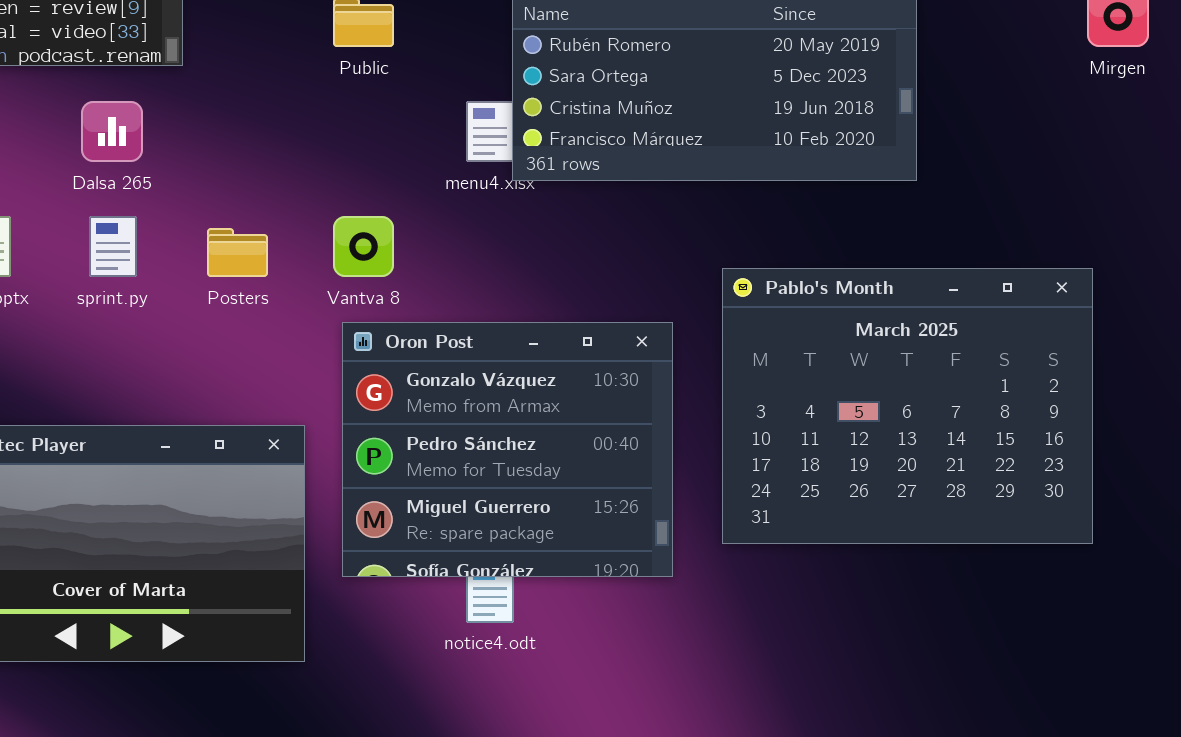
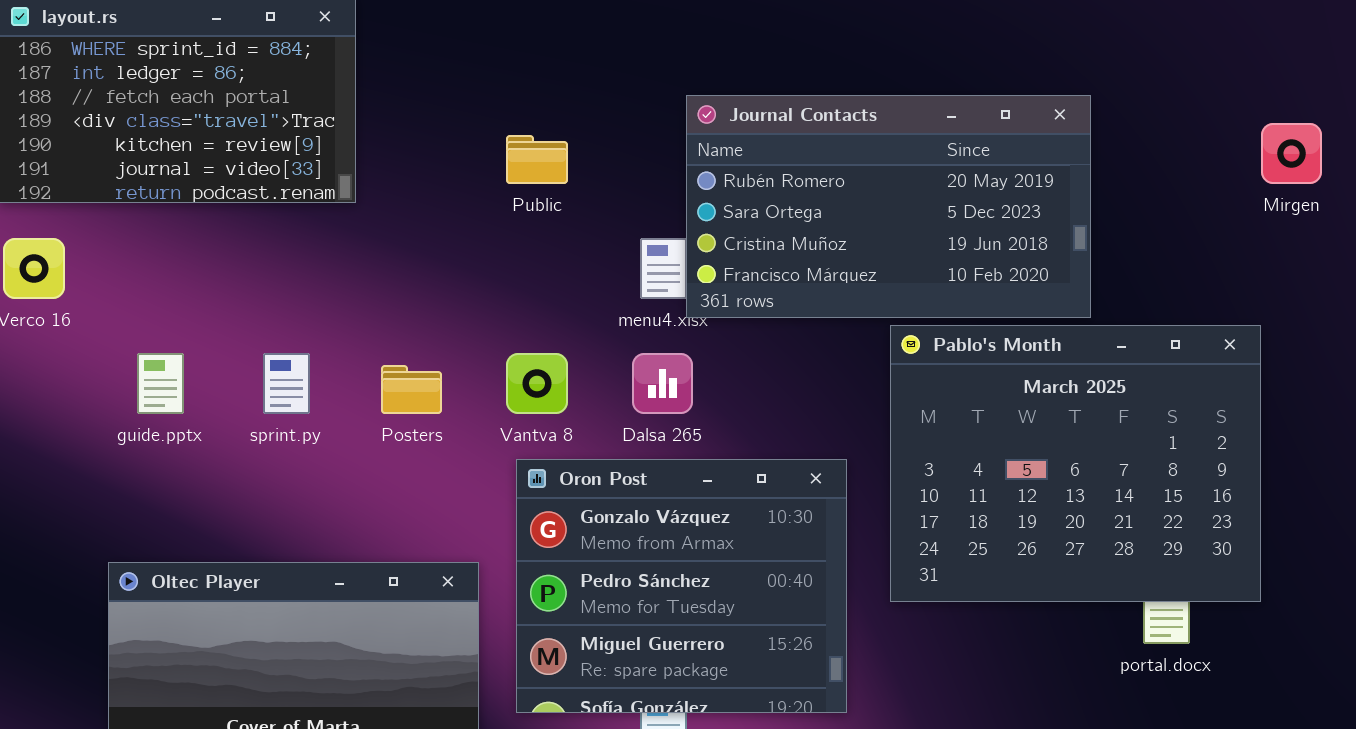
Dalsa 265: [81,101,143,162] -> [632,353,693,414], moved
Pablo's Month: [722,268,1093,544] -> [890,325,1261,602], moved

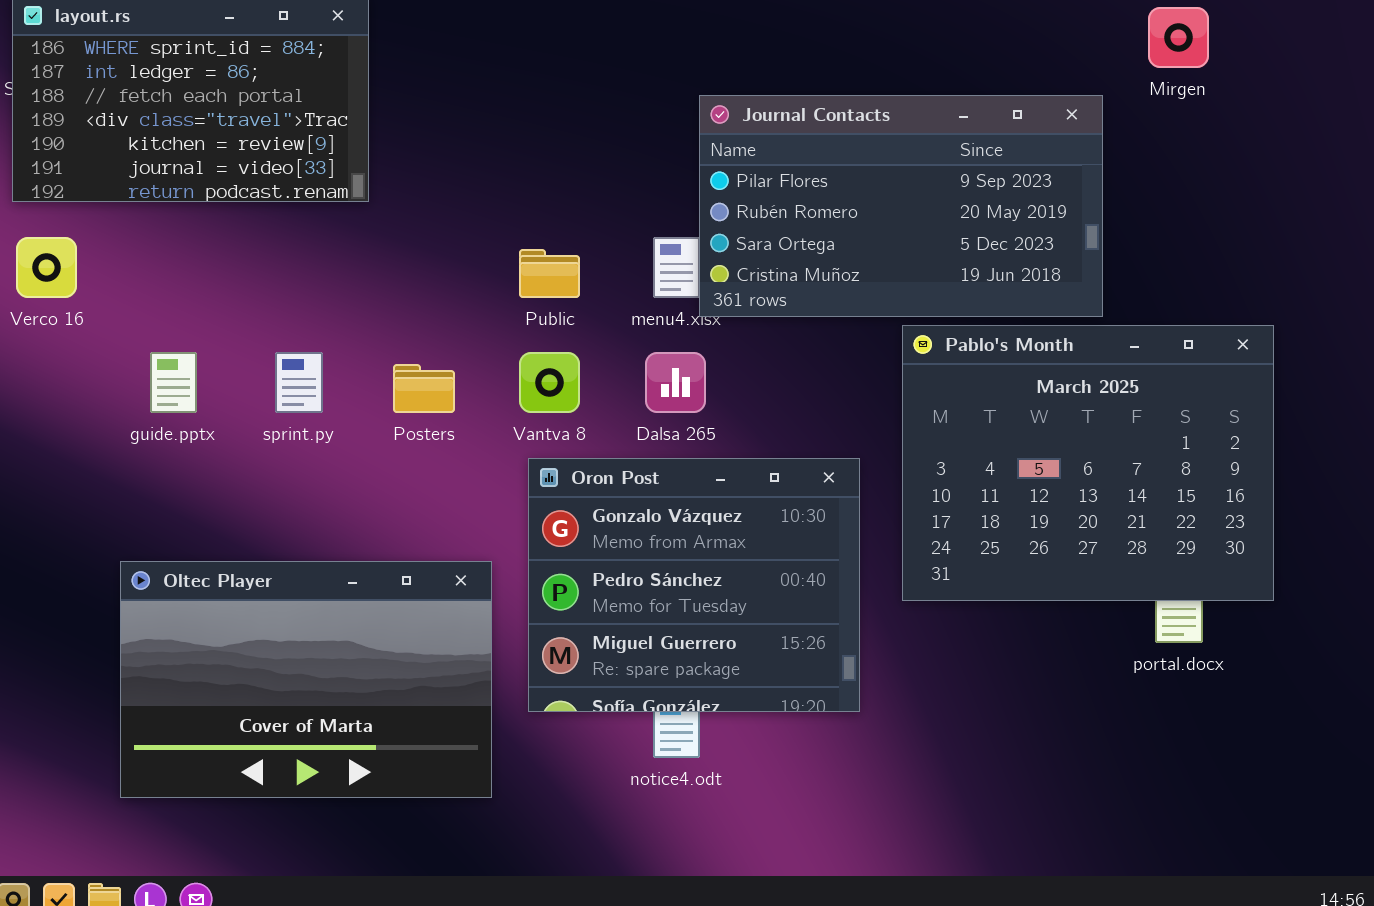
Journal Contacts: [686,95,1091,318] -> [699,95,1103,317], scrolled up 1 row
Mirgen: [1261,123,1322,184] -> [1148,7,1209,68], moved
Public: [506,135,568,184] -> [519,249,580,298], moved

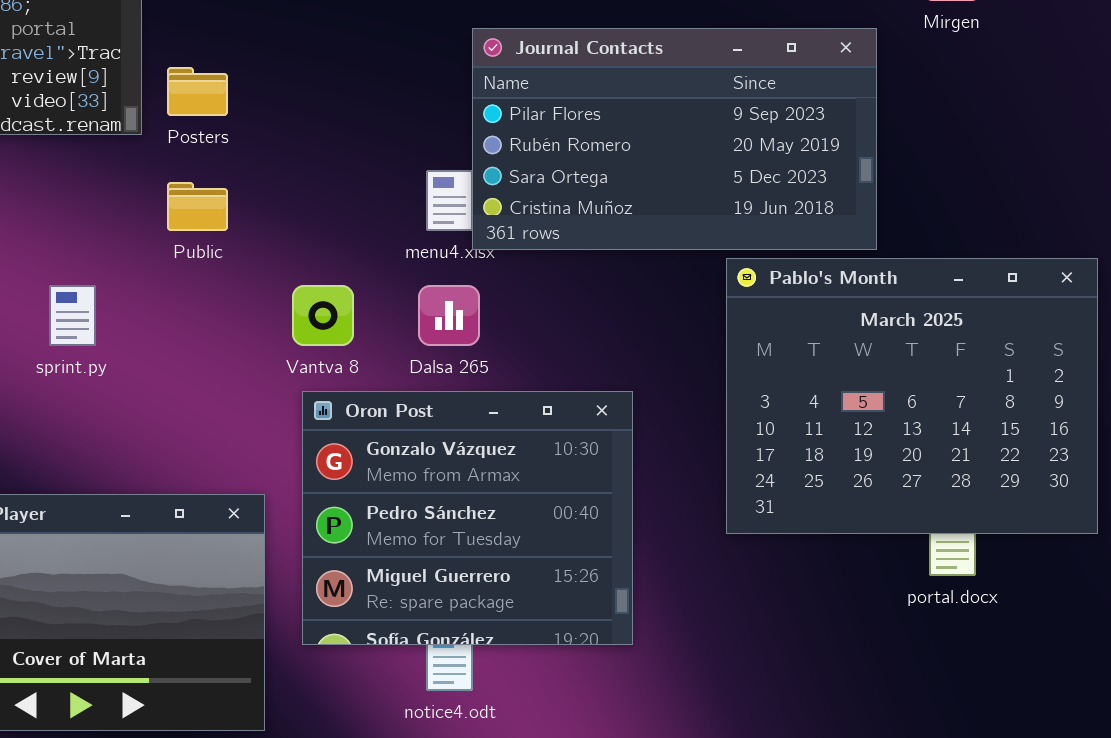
Public: [519,249,580,298] -> [167,182,228,231], moved
Pablo's Month: [902,325,1274,601] -> [726,258,1098,534], moved
Posters: [393,364,455,413] -> [167,67,228,116], moved

